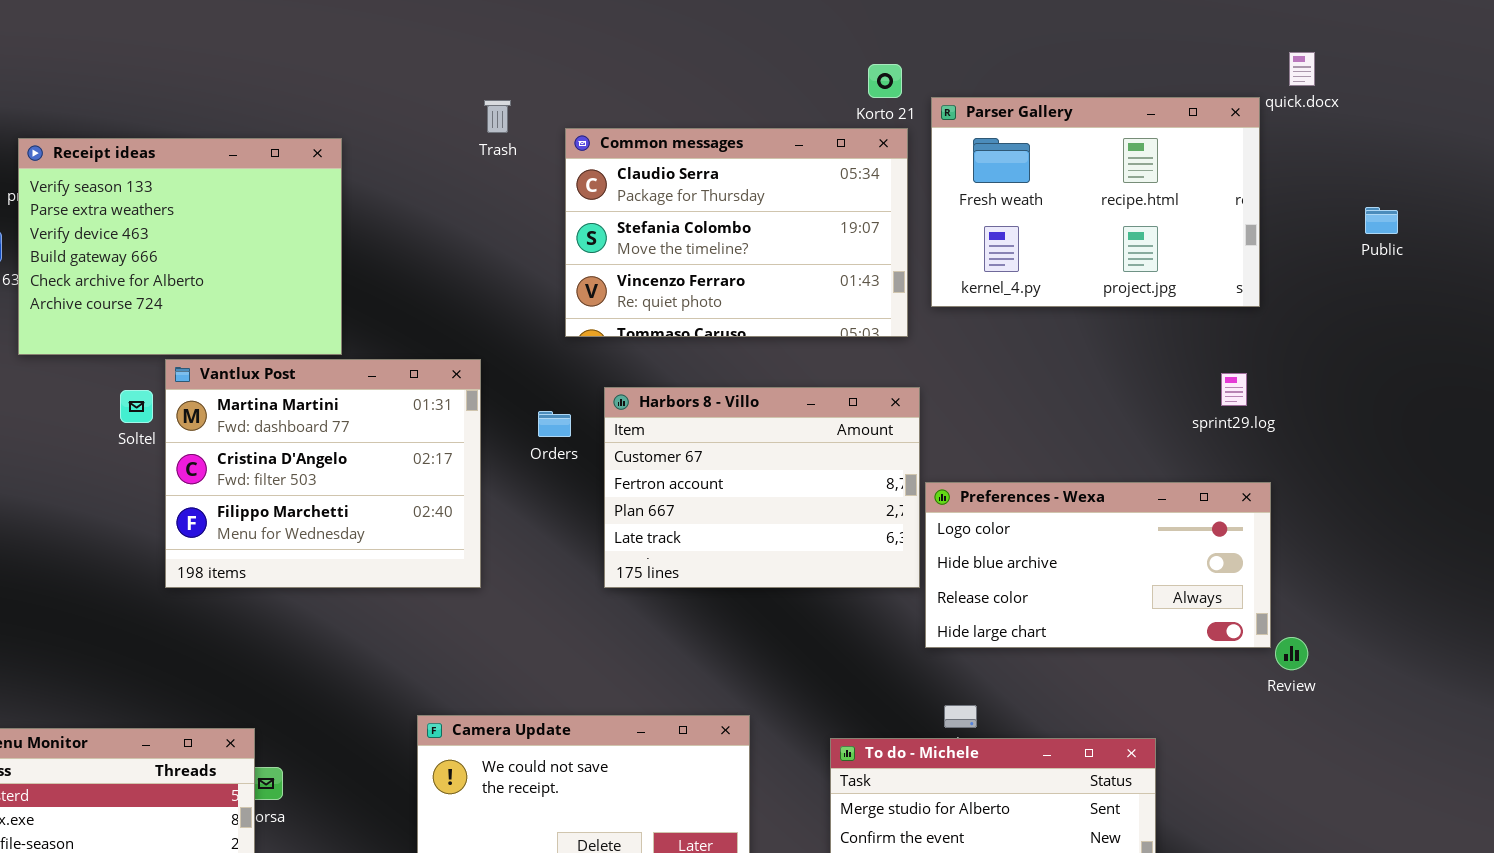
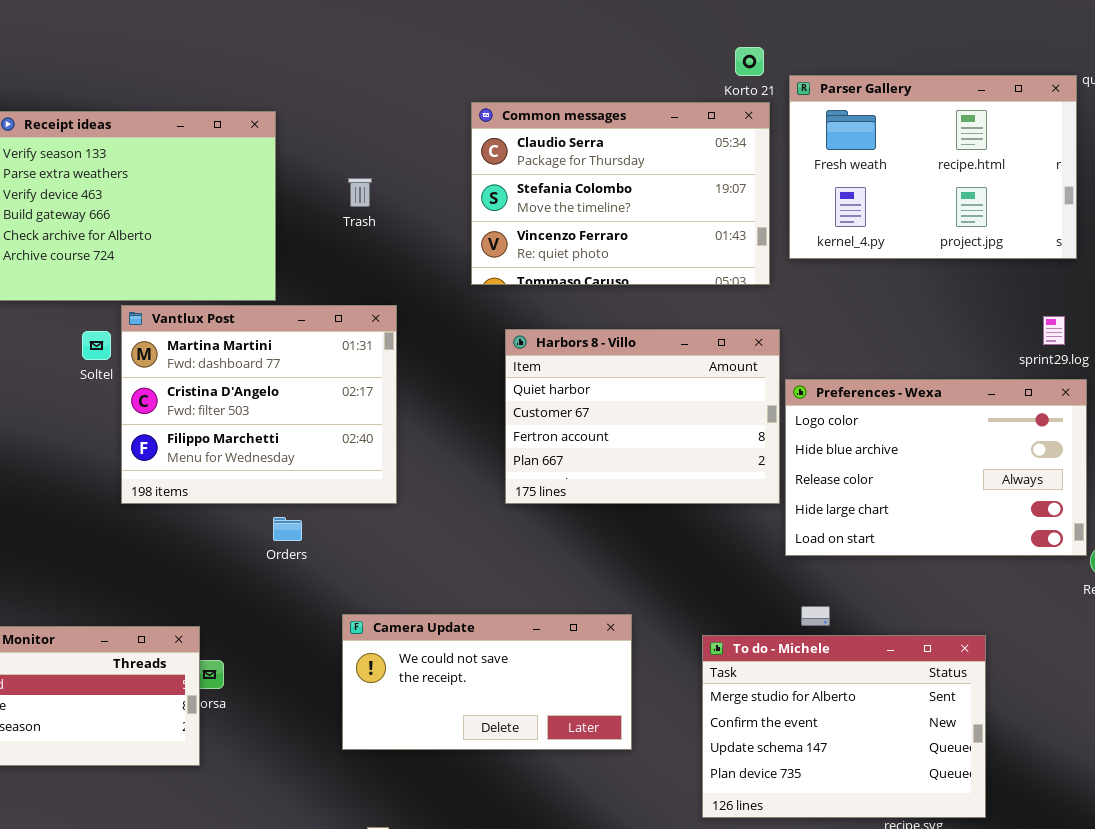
Trash: [484,100,511,133] -> [348,178,372,207], moved
Harbors 8 - Villo: [604,387,920,588] -> [505,329,780,504], scrolled up 1 row
Orders: [538,411,571,437] -> [273,517,302,541], moved
Preferences - Wexa: [925,482,1271,648] -> [785,379,1087,556], resized

